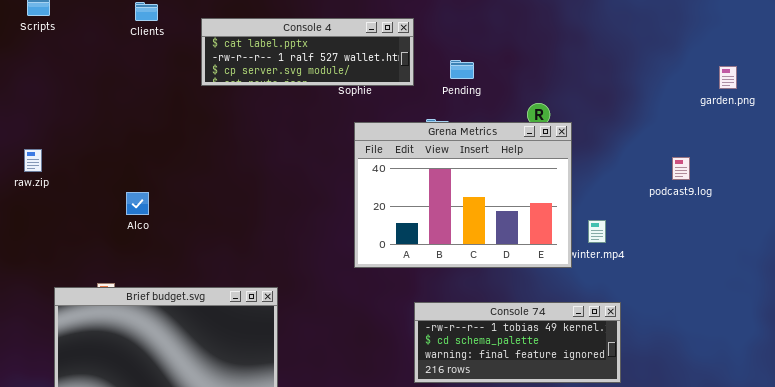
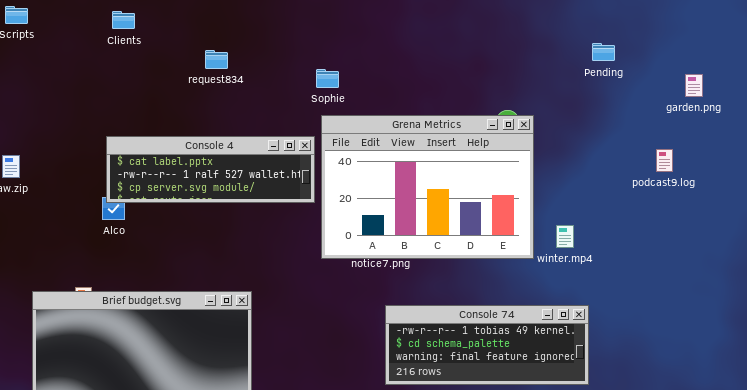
Console 4: [201,18,414,86] -> [106,136,315,203], moved
Pending: [450,60,474,79] -> [592,43,615,61], moved
Grena Metrics: [354,122,572,268] -> [321,115,534,259], moved
podcast9.log: [672,157,690,180] -> [656,149,673,172], moved

